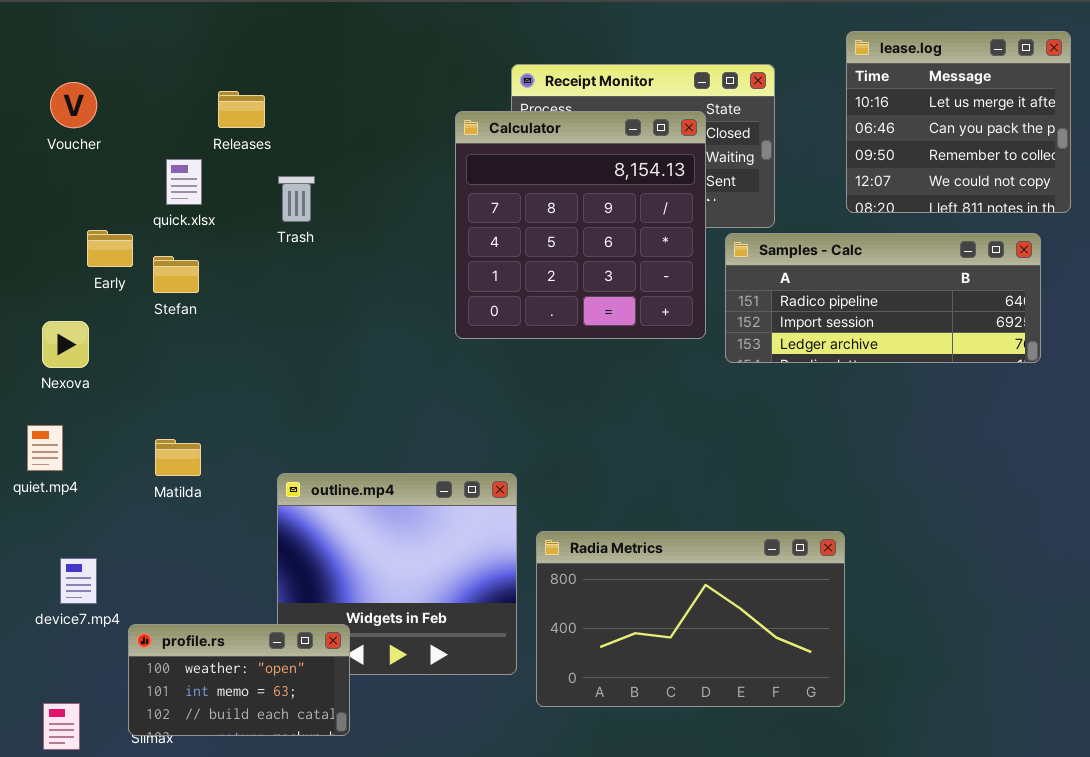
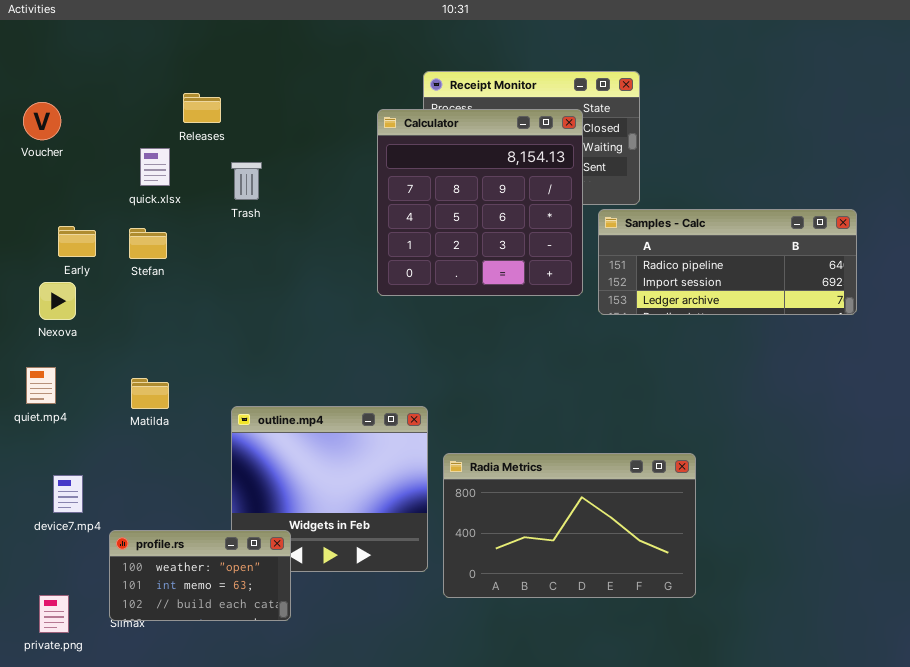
lease.log: [846,31,1071,213] -> none, closed
Voucher: [50,82,97,128] -> [23,102,61,140], moved
Early: [87,230,133,267] -> [58,226,96,257], moved

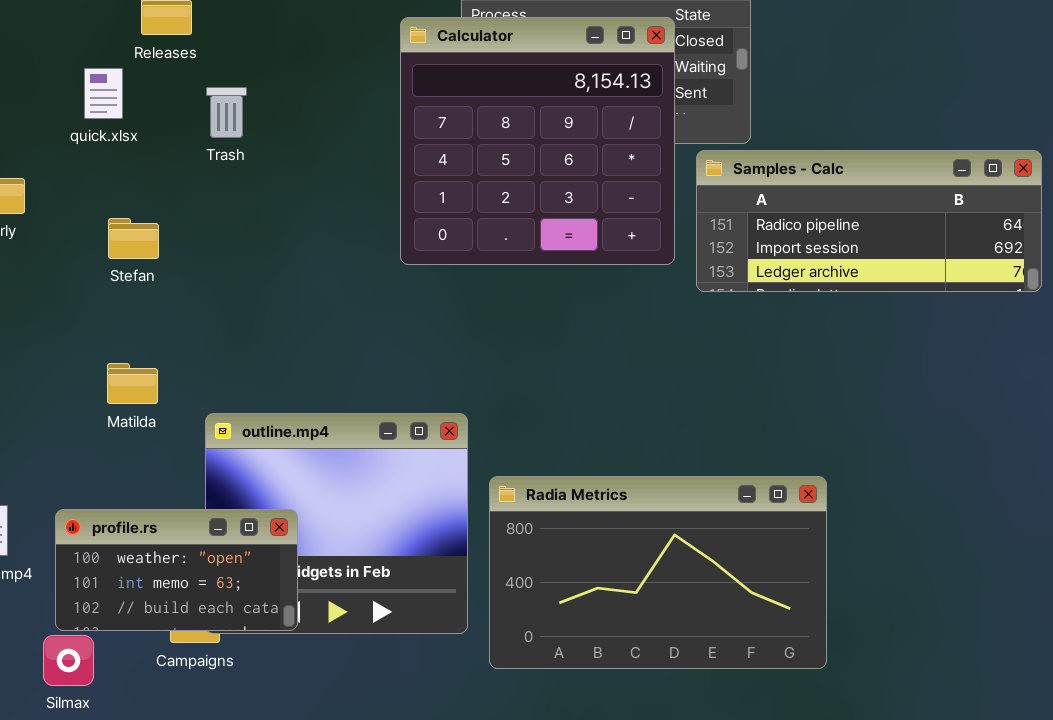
Stefan: [129,228,167,259] -> [108,218,159,259], moved
Matilda: [131,378,169,409] -> [107,363,158,404], moved
profile.rs: [109,530,291,621] -> [55,509,298,631], moved

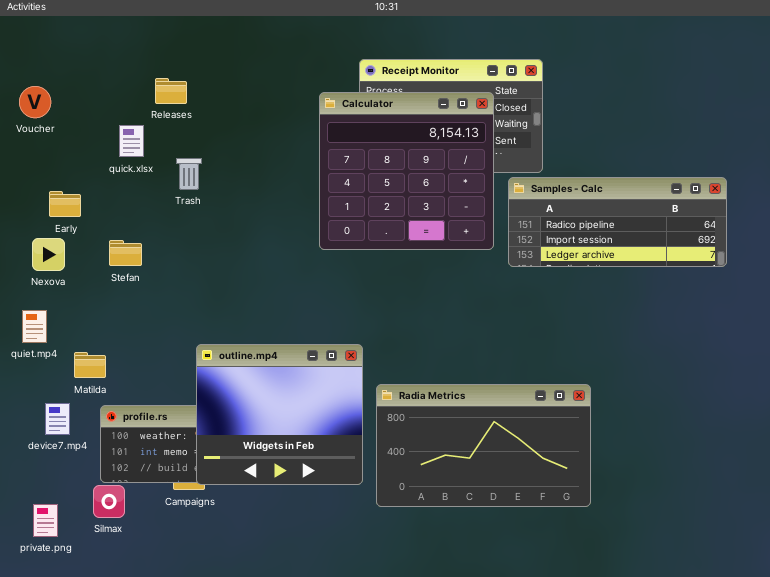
Trash: [206,87,247,138] -> [176,158,202,190], moved
Stefan: [108,218,159,259] -> [109,240,142,266], moved
Matilda: [107,363,158,404] -> [74,352,106,378], moved
outline.mp4: [205,413,468,634] -> [196,344,363,485], raised

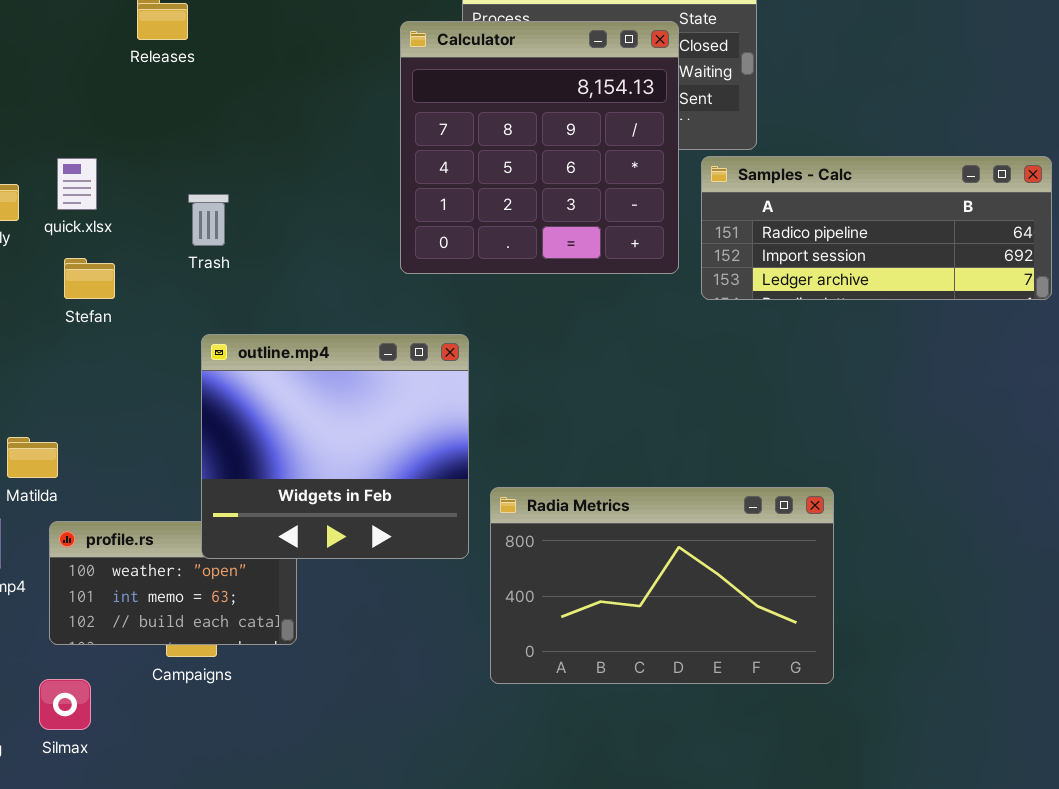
quick.xlsx: [119,125,144,157] -> [57,158,97,210], moved
Trash: [176,158,202,190] -> [188,194,229,246], moved
outline.mp4: [196,344,363,485] -> [201,334,469,559], moved
Silmax: [93,485,125,518] -> [39,679,91,730], moved

